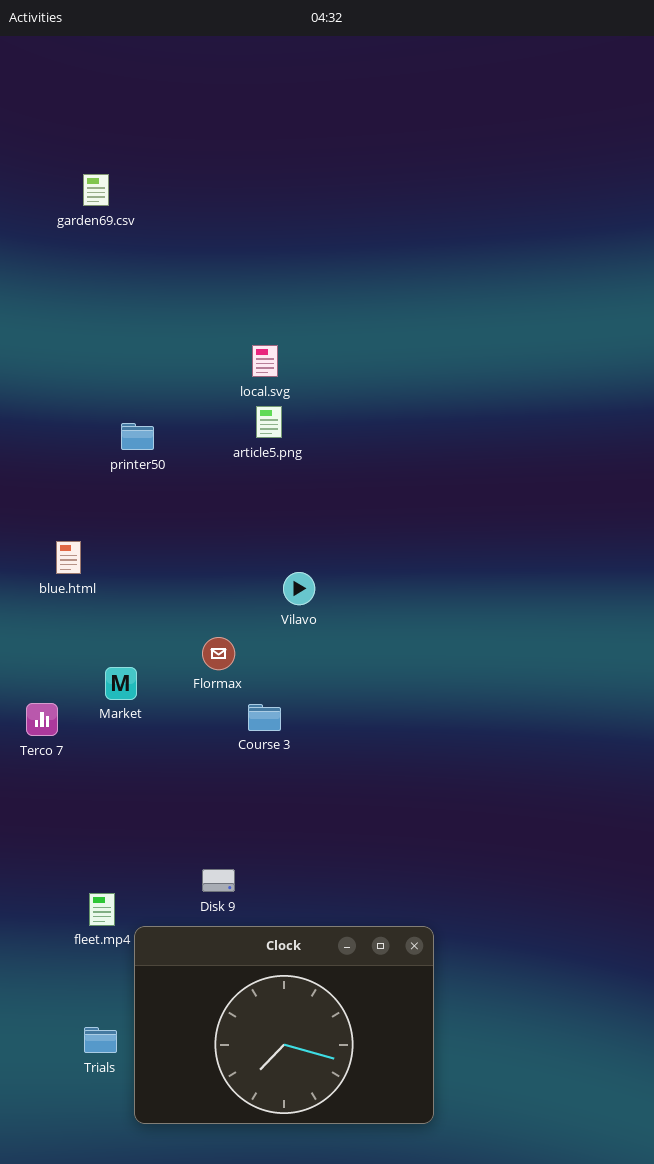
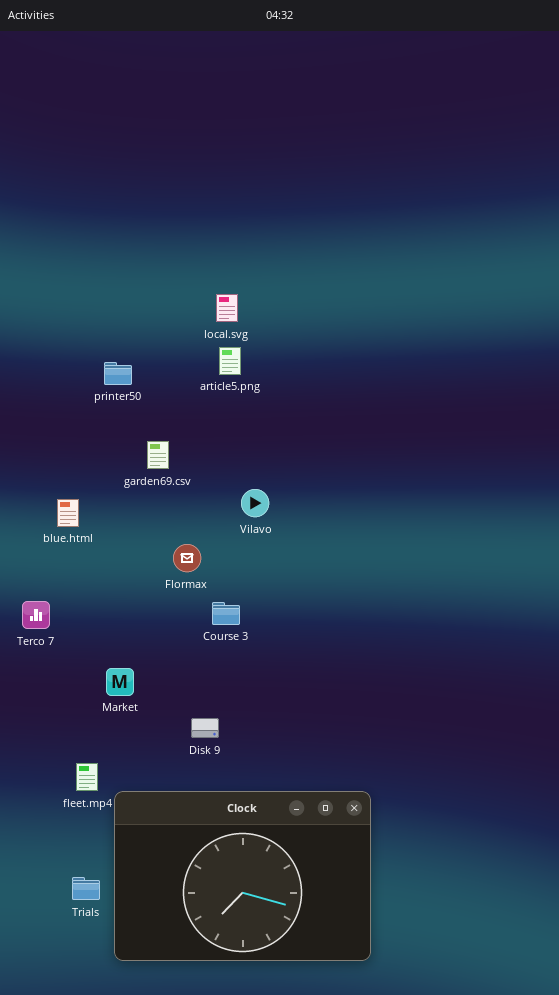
garden69.csv: [83,174,109,206] -> [147,441,169,469], moved
blue.html: [56,541,81,574] -> [57,499,79,527], moved
Market: [105,667,137,700] -> [106,668,134,696], moved
Disk 9: [202,869,235,892] -> [191,718,219,738], moved

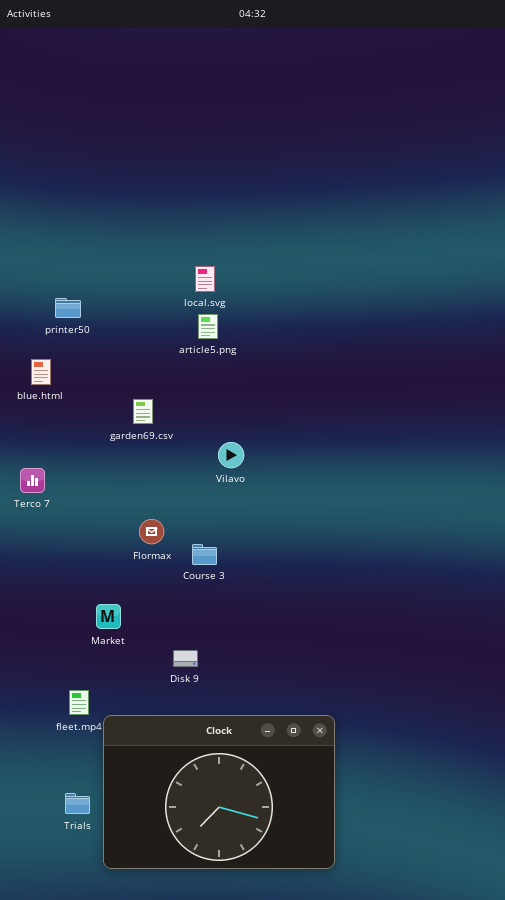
printer50: [104,362,132,385] -> [55,298,81,318], moved
blue.html: [57,499,79,527] -> [31,359,51,385], moved
Flormax: [173,544,201,572] -> [139,519,164,544], moved
Terco 7: [22,601,50,629] -> [20,468,45,493], moved

